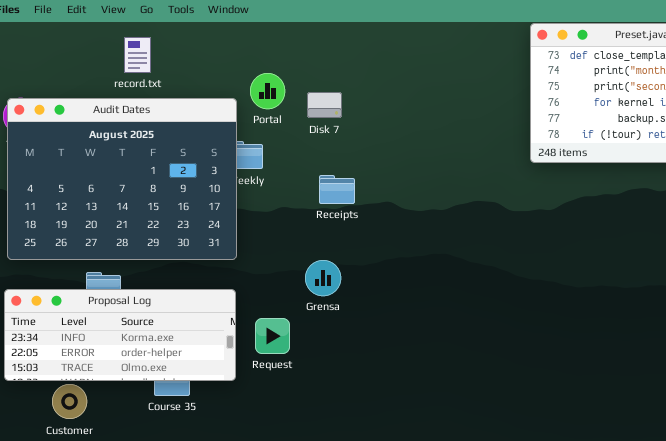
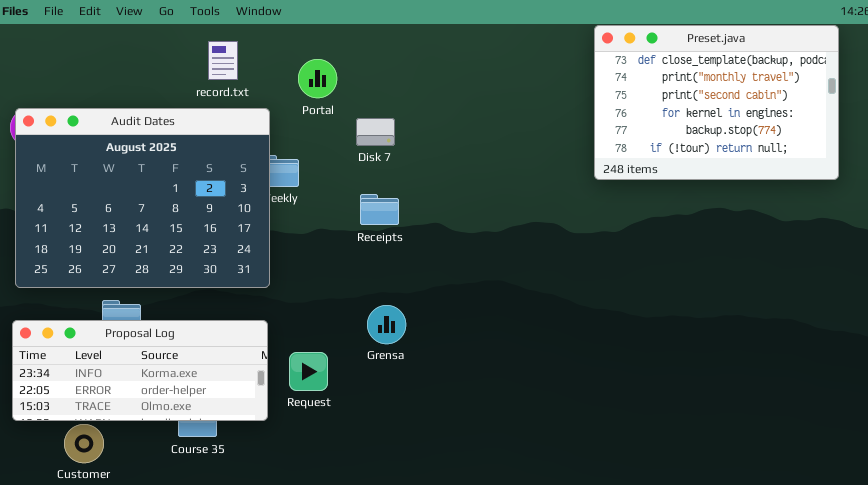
record.txt: [124,37,151,73] -> [208,41,238,80], moved
Portal: [250,73,285,109] -> [298,59,337,98], moved
Disk 7: [307,92,342,118] -> [356,118,395,146], moved
Grensa: [305,260,341,296] -> [367,305,406,344], moved

